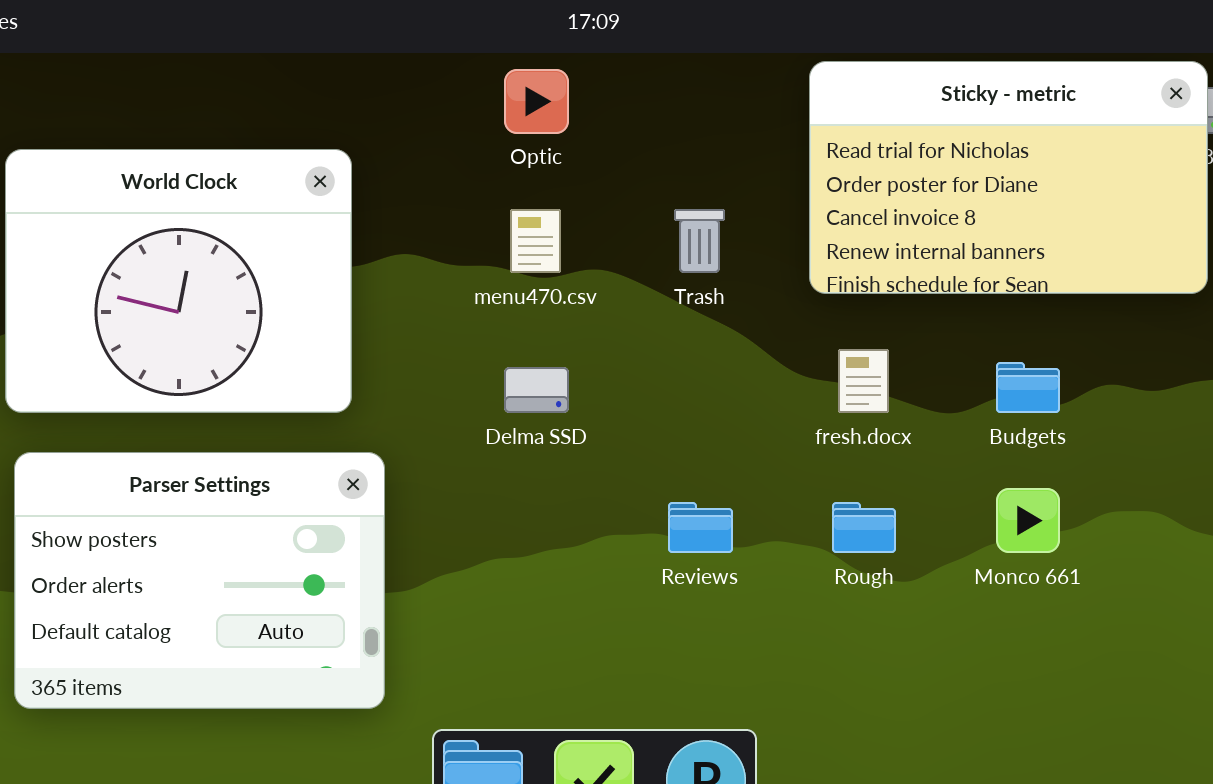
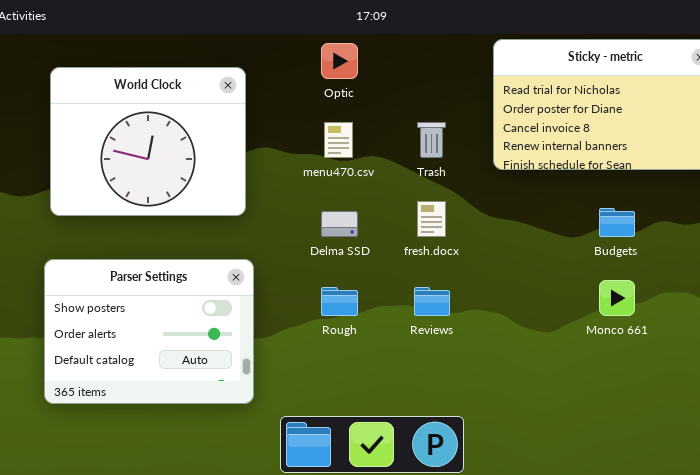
World Clock: [5,149,352,413] -> [50,67,246,216], moved
fresh.docx: [838,349,889,413] -> [417,201,446,237], moved
Rough: [832,502,896,553] -> [321,287,358,316], moved

